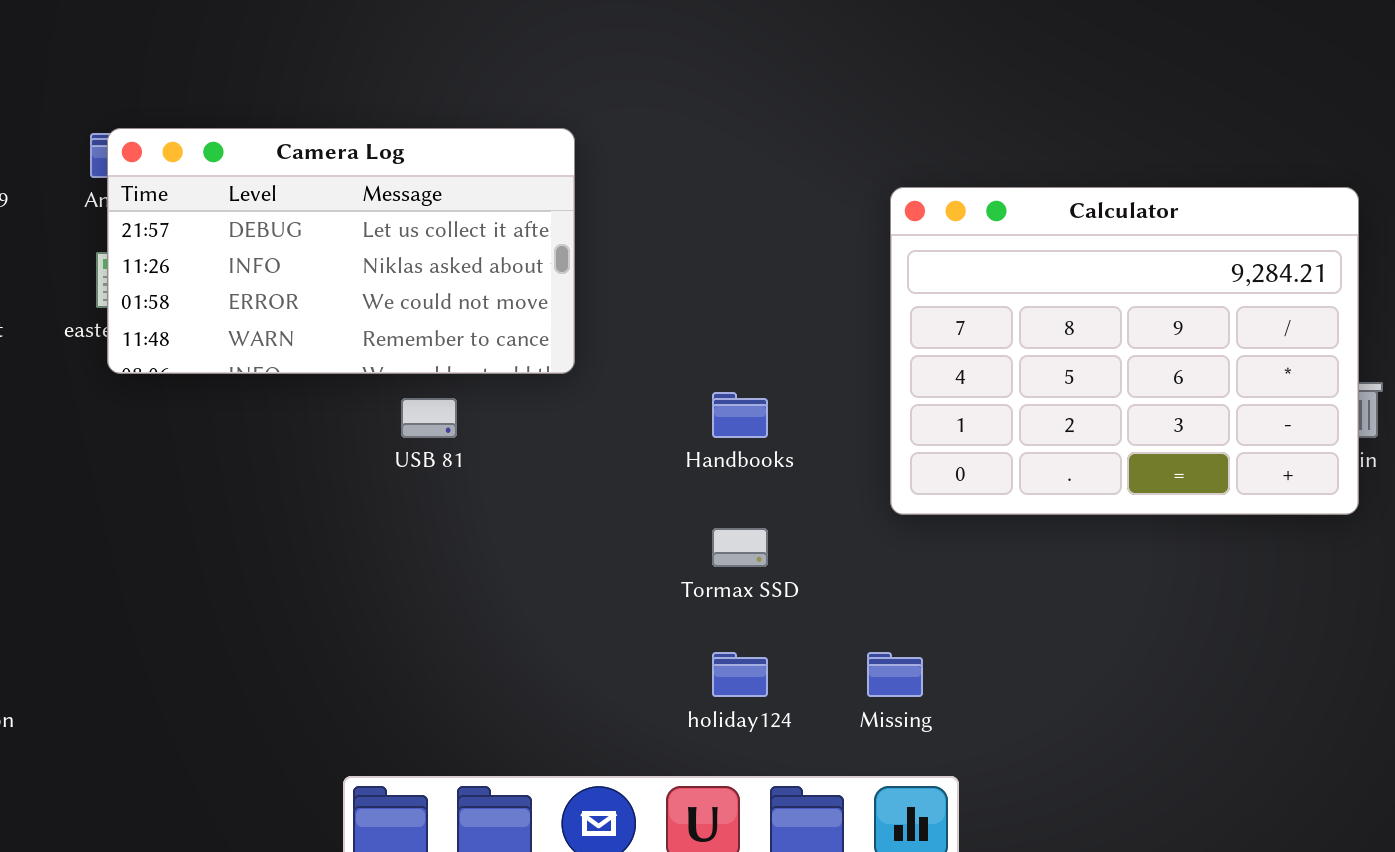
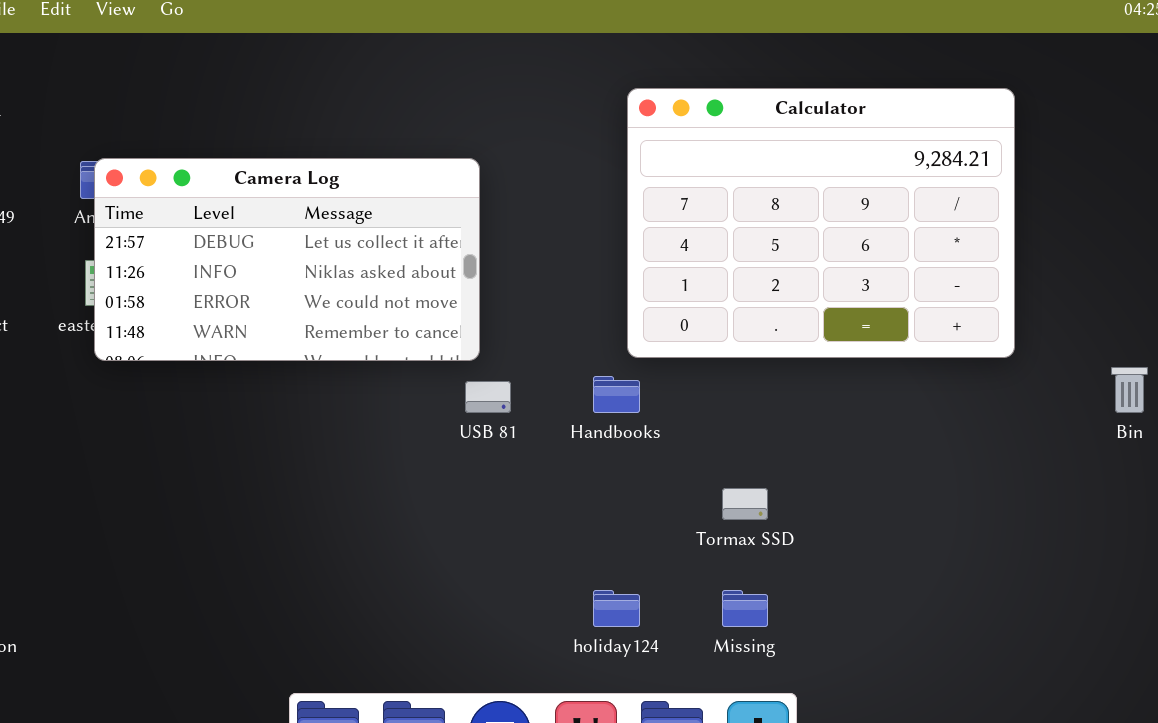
Calculator: [890,187,1359,515] -> [627,88,1015,358], moved
USB 81: [401,398,457,438] -> [465,381,511,413], moved
Tormax SSD: [712,528,768,567] -> [722,488,768,520], moved

